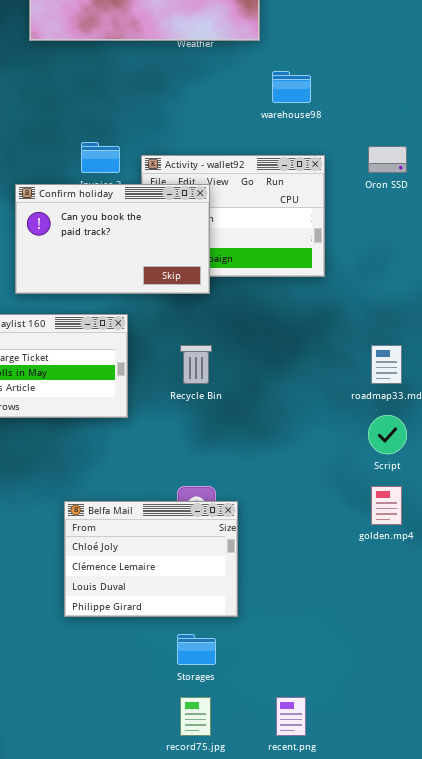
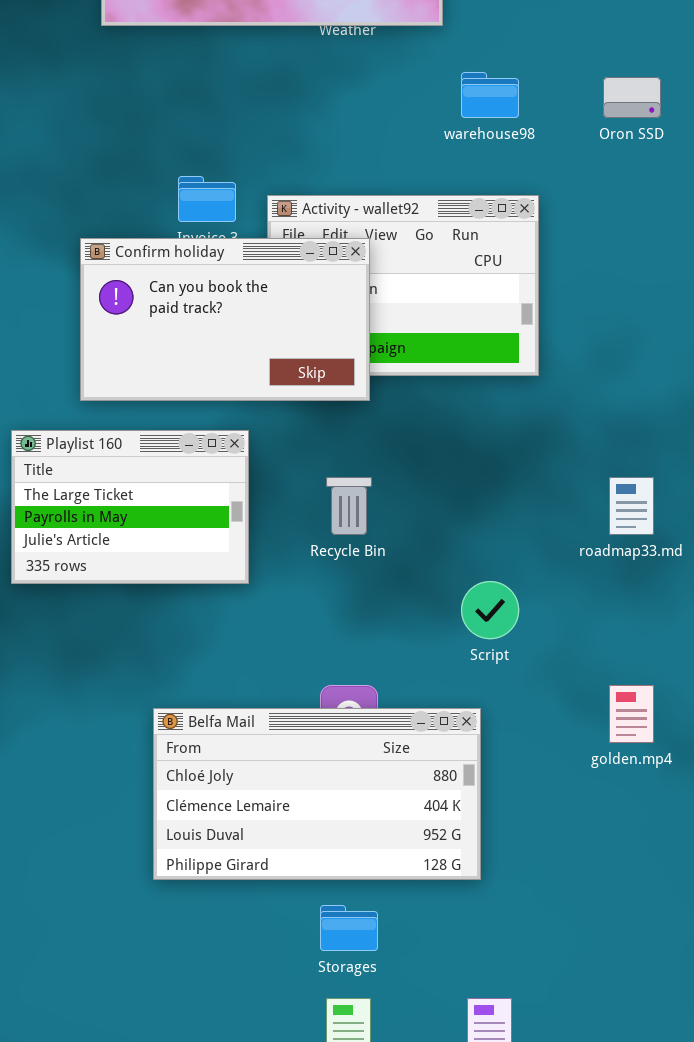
Oron SSD: [368,146,407,173] -> [603,77,661,118], moved
Script: [368,415,407,454] -> [461,581,519,639], moved
Belfa Mail: [64,501,238,617] -> [153,708,481,880], resized

